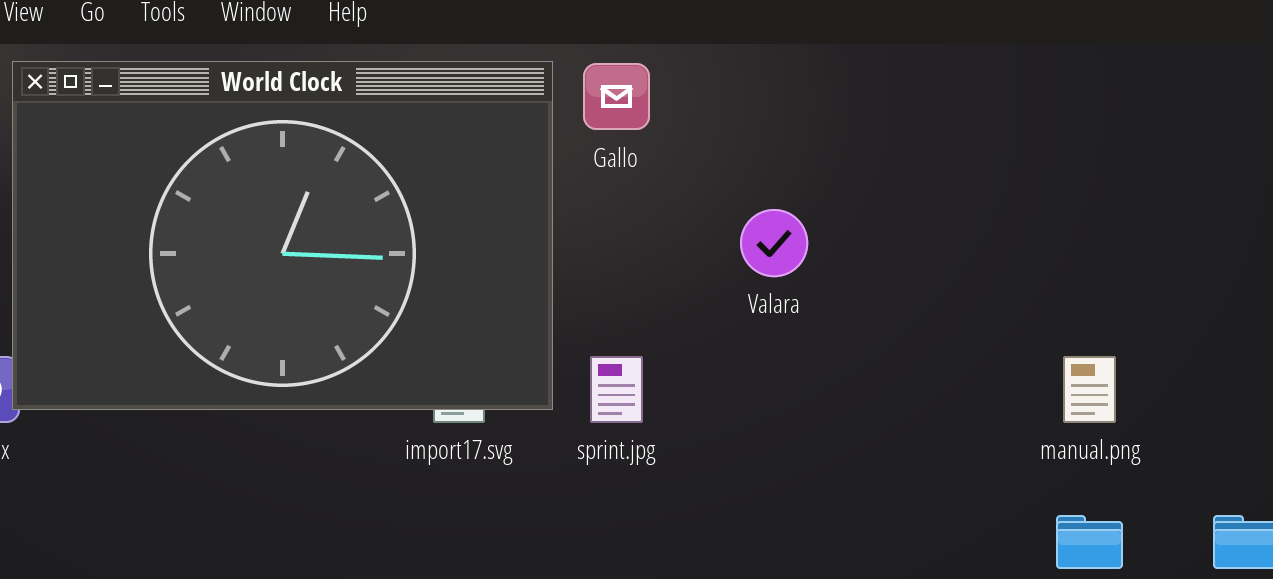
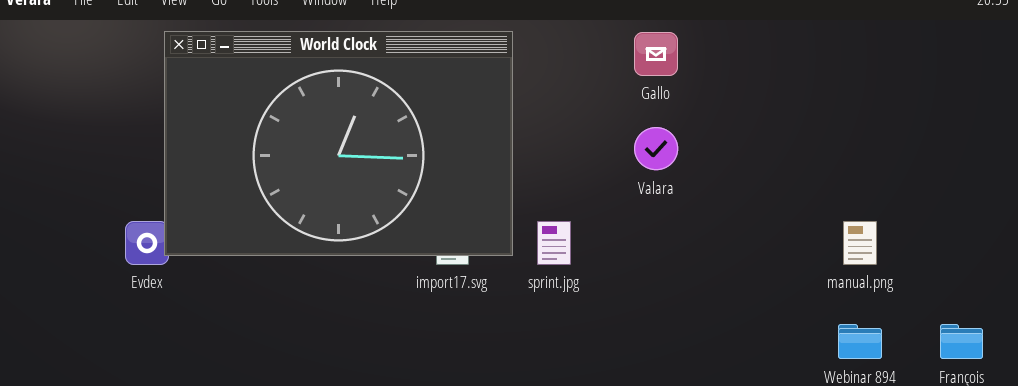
Gallo: [583,63,650,130] -> [634,32,678,76], moved

